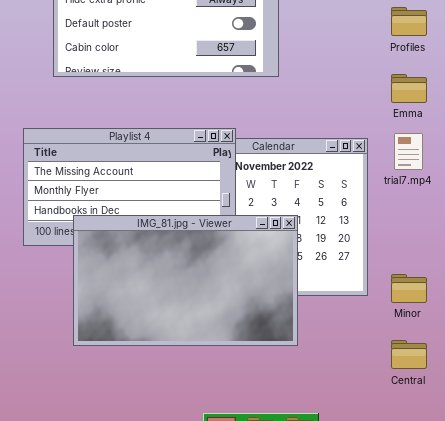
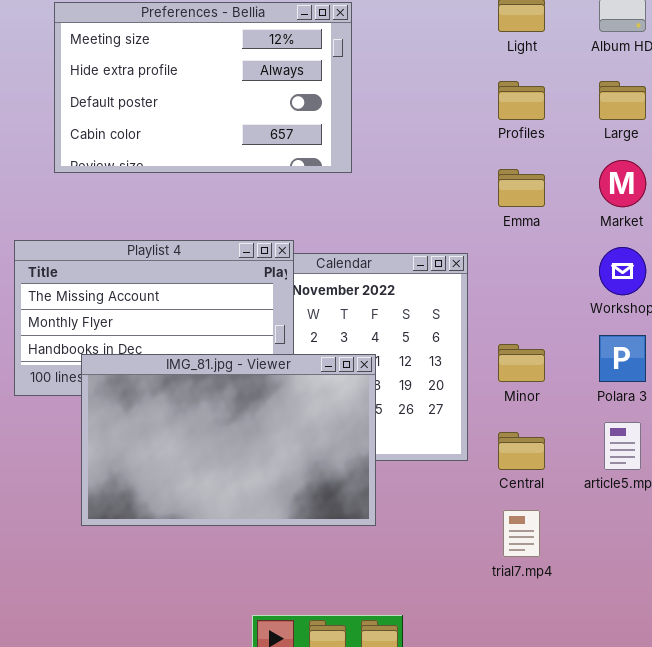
trial7.mp4: [394,133,423,170] -> [503,510,540,557], moved
Minor: [391,274,427,303] -> [498,344,545,382], moved
Central: [391,340,427,369] -> [498,432,545,470], moved

